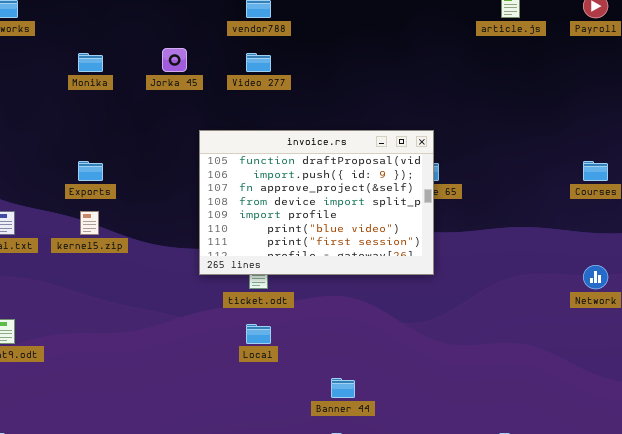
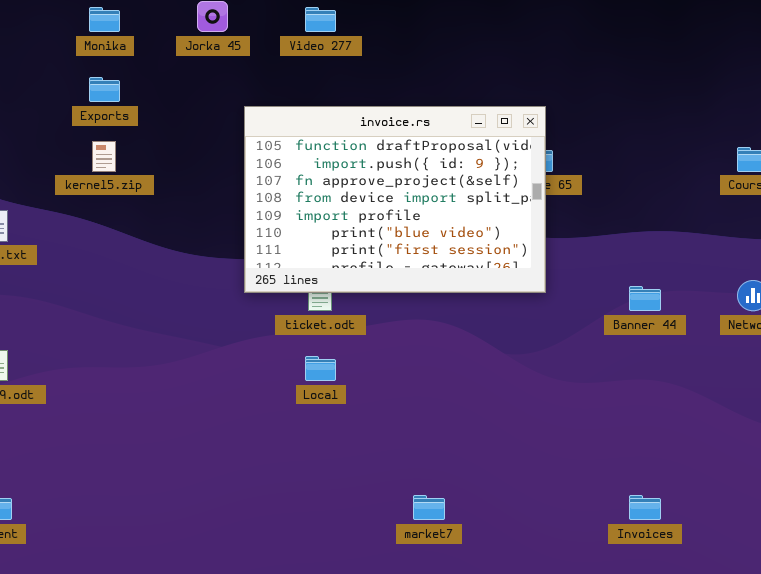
Exports: [78,161,103,181] -> [89,77,120,102], moved
kernel5.zip: [80,211,99,235] -> [92,141,116,172], moved
Banner 44: [331,378,355,398] -> [629,286,661,311], moved

